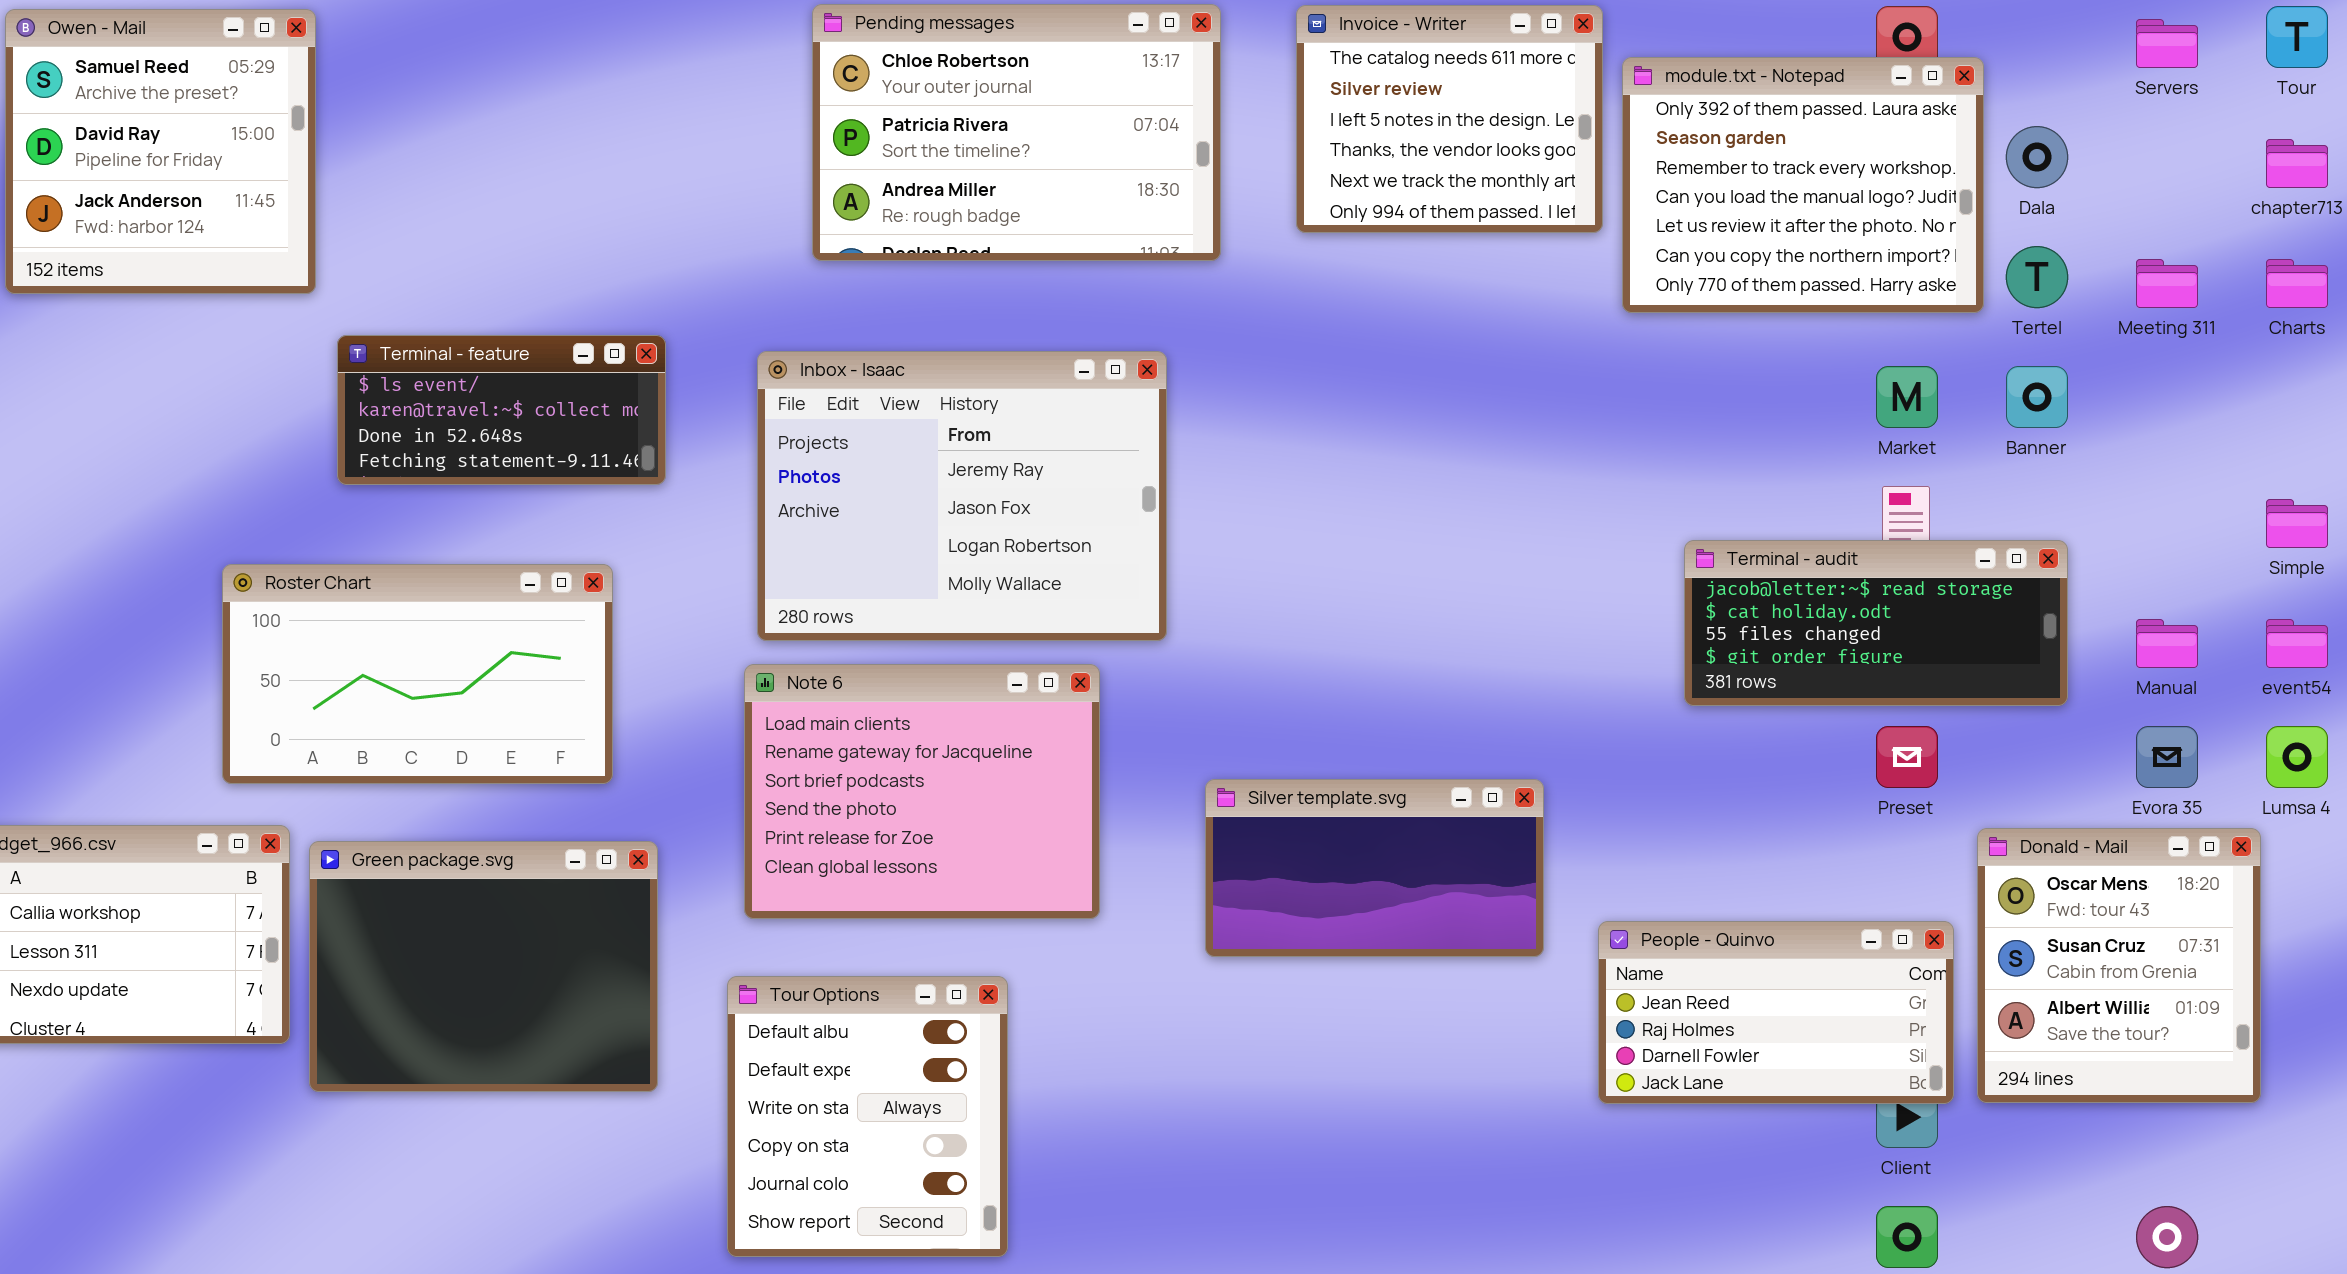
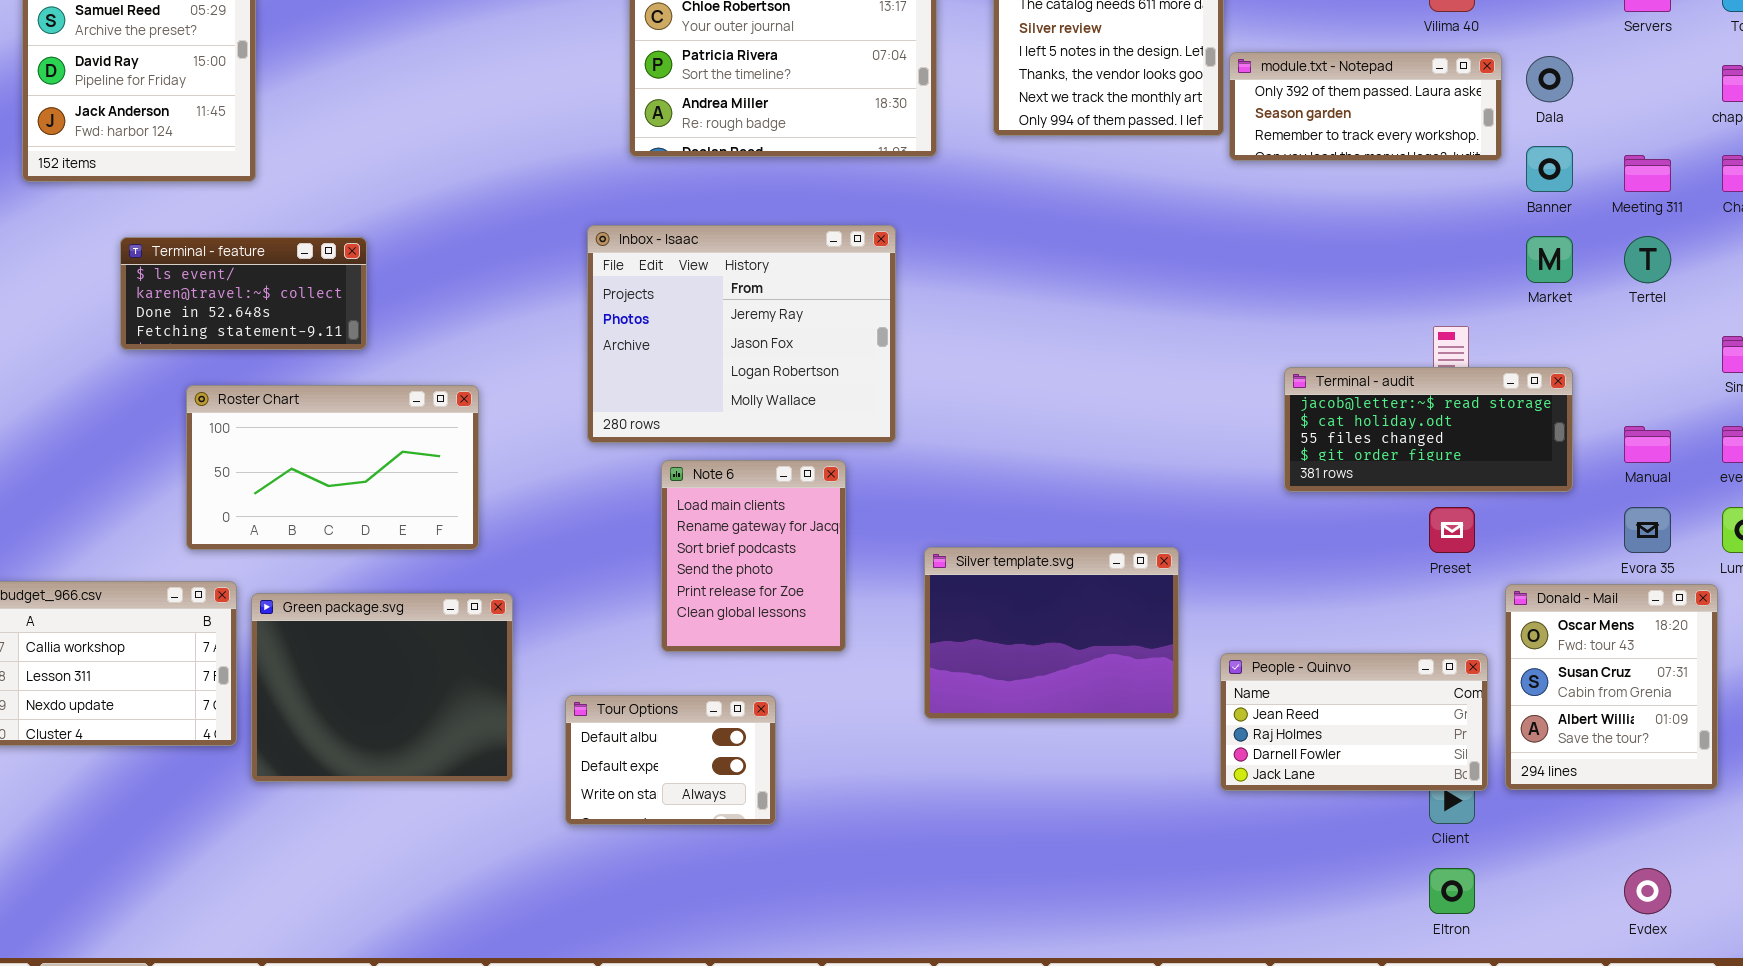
module.txt - Notepad: [1622,57,1984,313] -> [1229,52,1502,161], moved, resized
Tertel: [2006,246,2068,308] -> [1624,236,1671,283], moved
Terminal - feature: [337,335,666,485] -> [120,237,367,350], moved
Market: [1876,366,1938,428] -> [1526,236,1573,283], moved
Banner: [2006,366,2068,428] -> [1526,146,1573,192], moved
Note 6: [744,664,1100,919] -> [661,460,846,652], resized
Silver template.svg: [1205,779,1544,957] -> [924,547,1179,719], resized
Tour Options: [727,976,1008,1257] -> [565,695,776,825], resized

